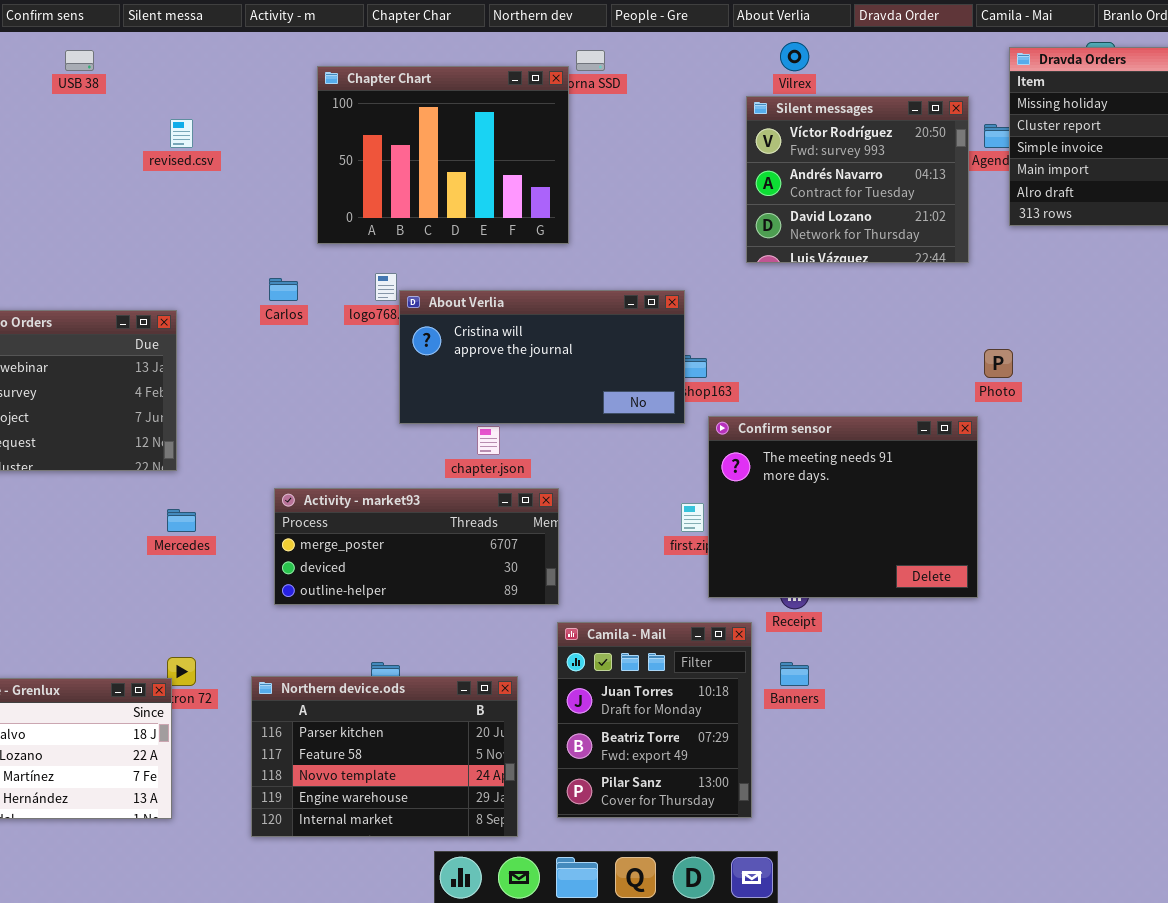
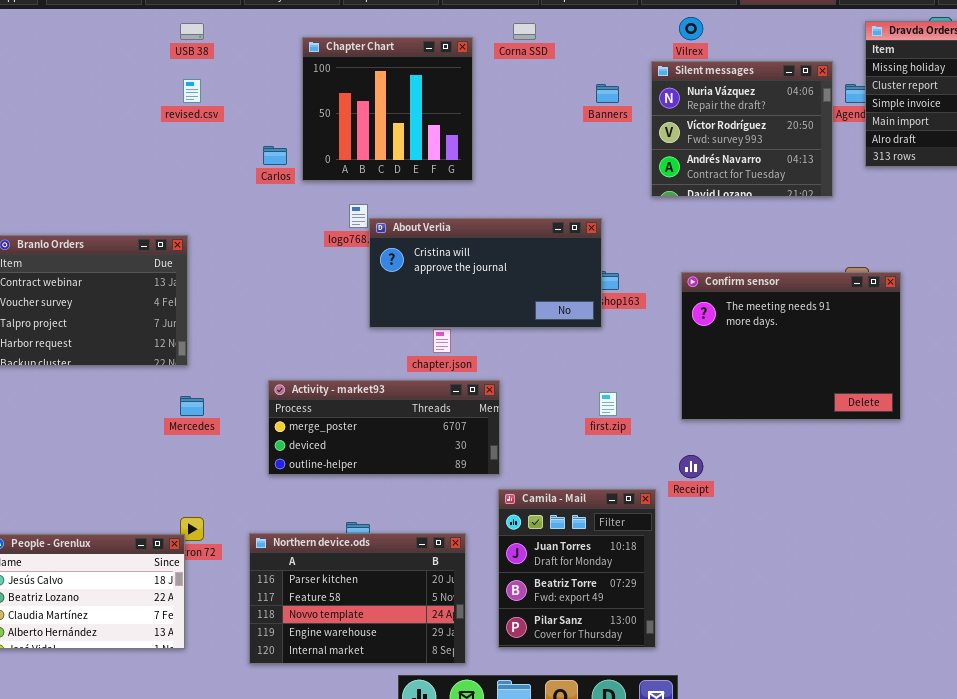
USB 38: [65,50,94,71] -> [180,23,204,40], moved
Chapter Chart: [317,66,569,244] -> [302,37,473,181], resized
Silent messages: [746,96,969,263] -> [651,61,833,197], scrolled up 1 row
Carlos: [269,278,298,301] -> [263,146,287,165], moved
Confirm sensor: [708,416,978,598] -> [681,272,901,420], moved
Banners: [780,662,809,686] -> [596,84,619,103], moved

